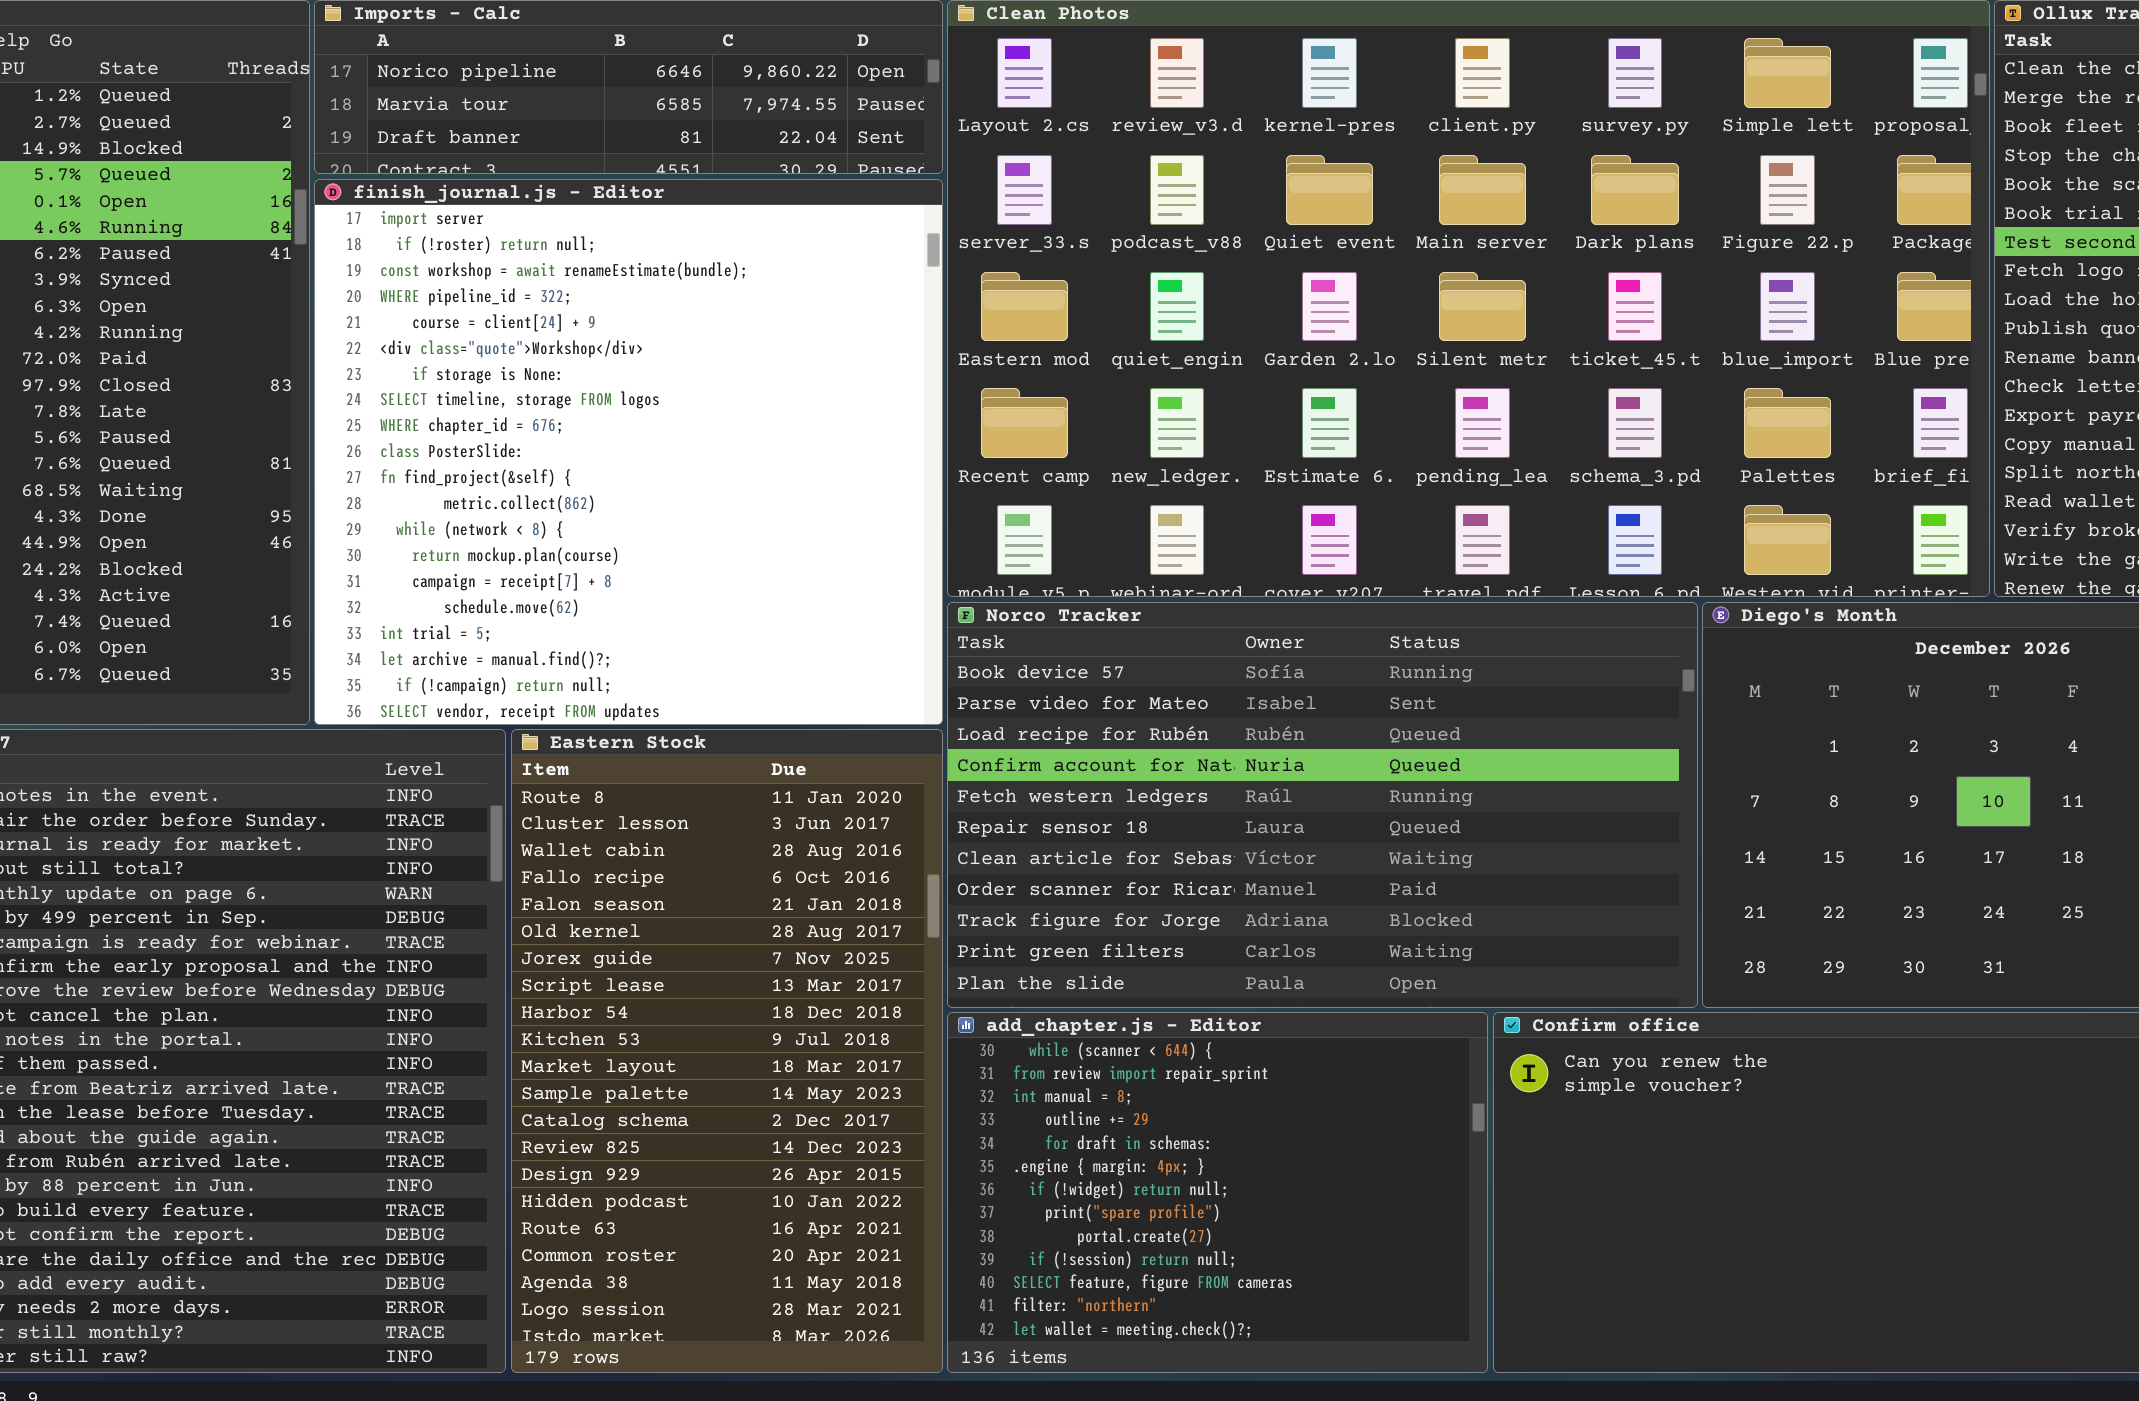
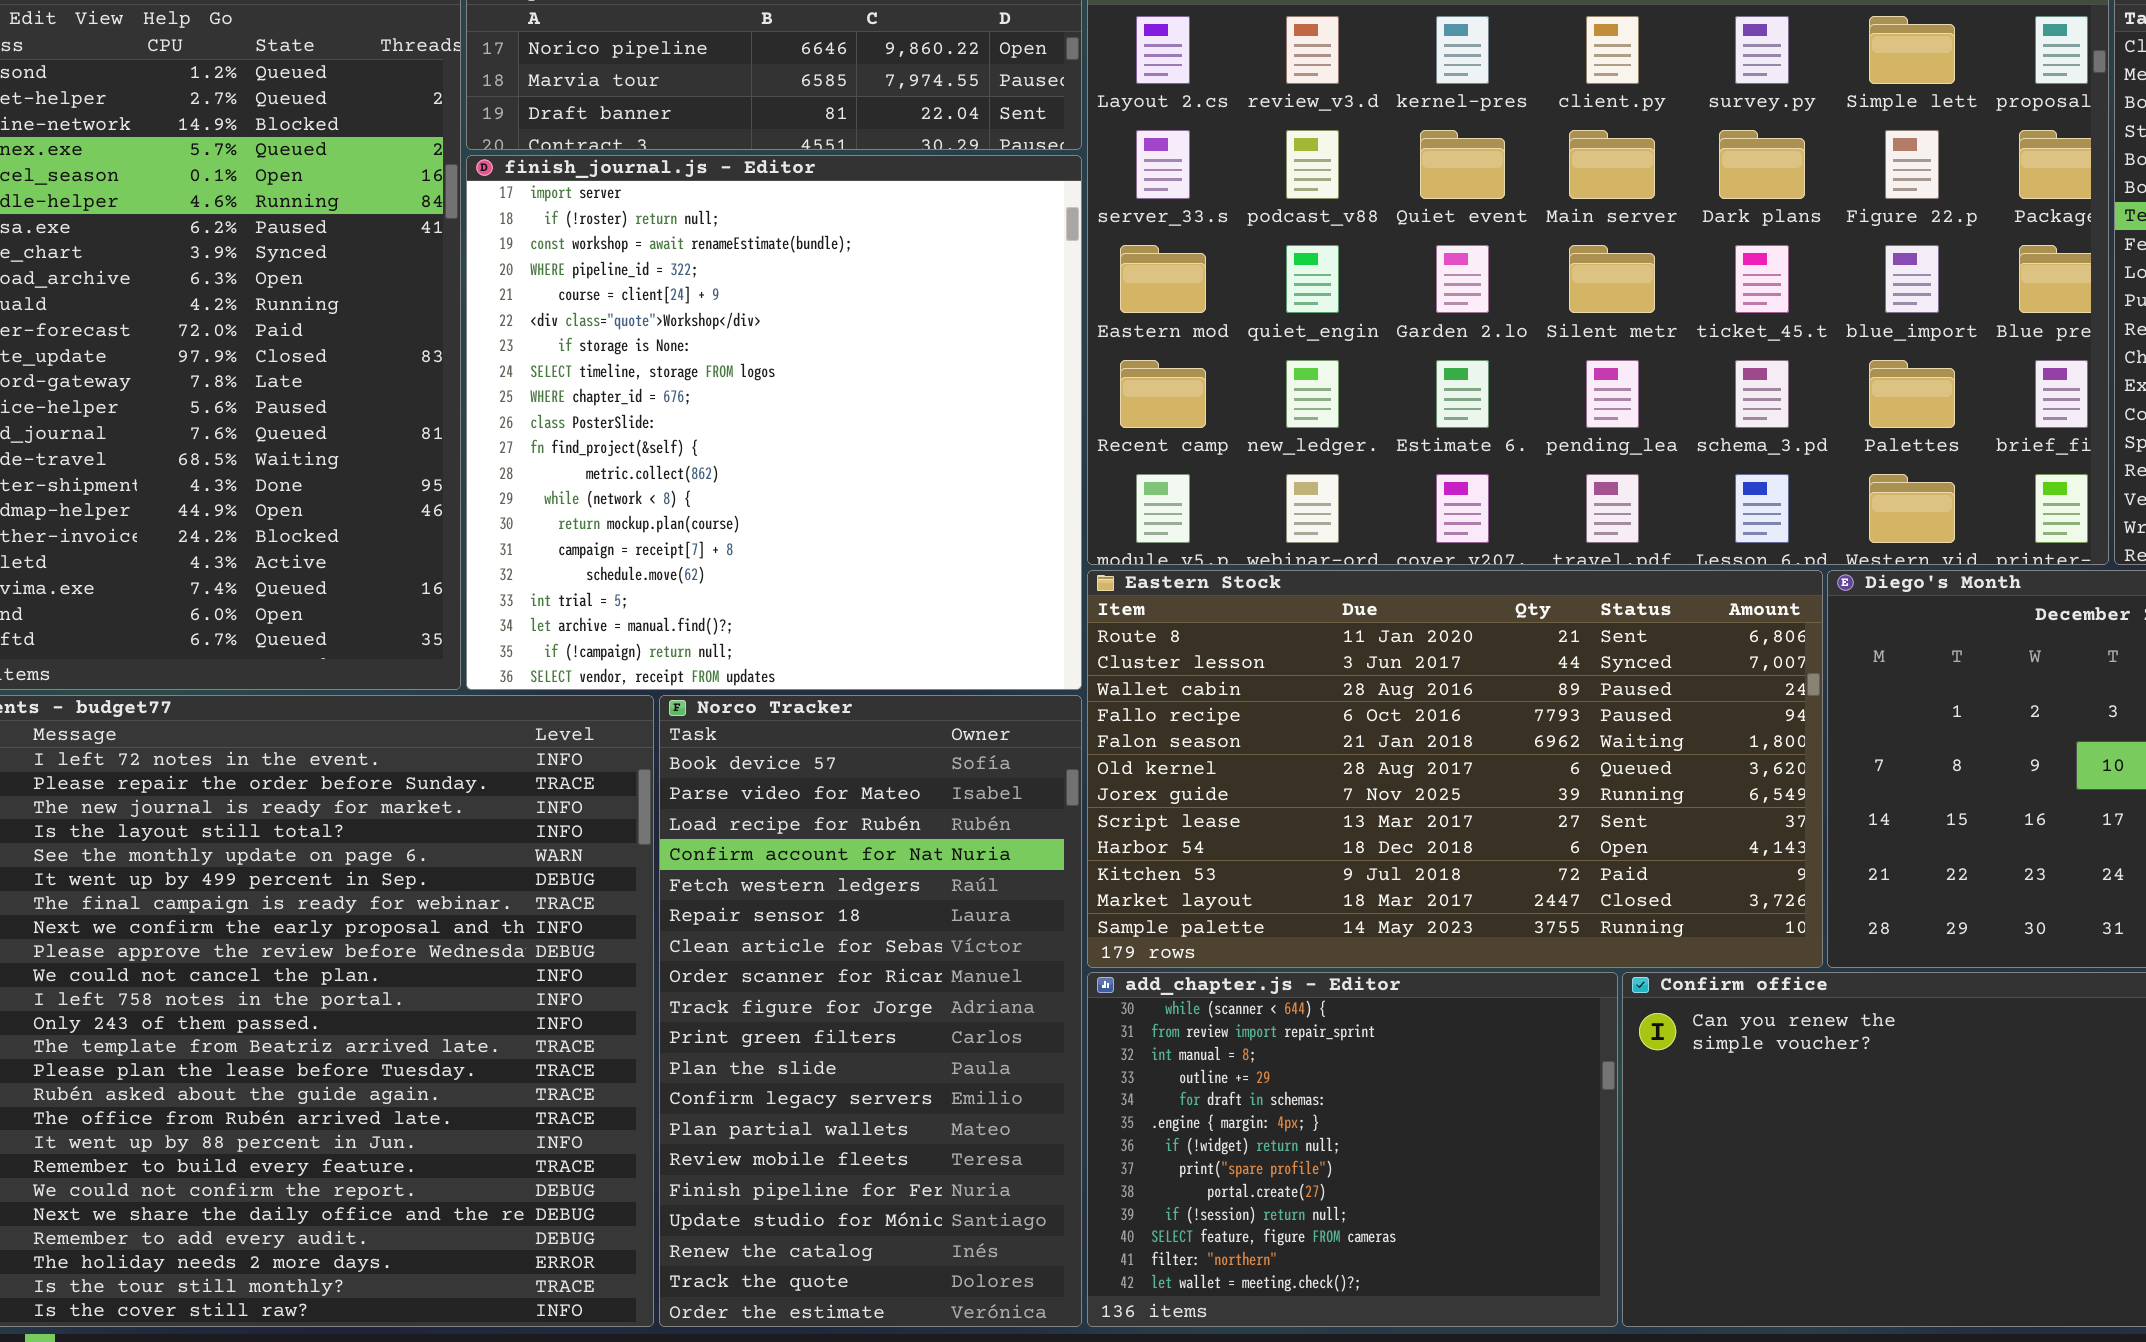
Norco Tracker: [947,602,1698,1008] -> [659,695,1082,1327], moved, resized
Eastern Stock: [511,729,943,1373] -> [1087,570,1823,968], moved, resized

